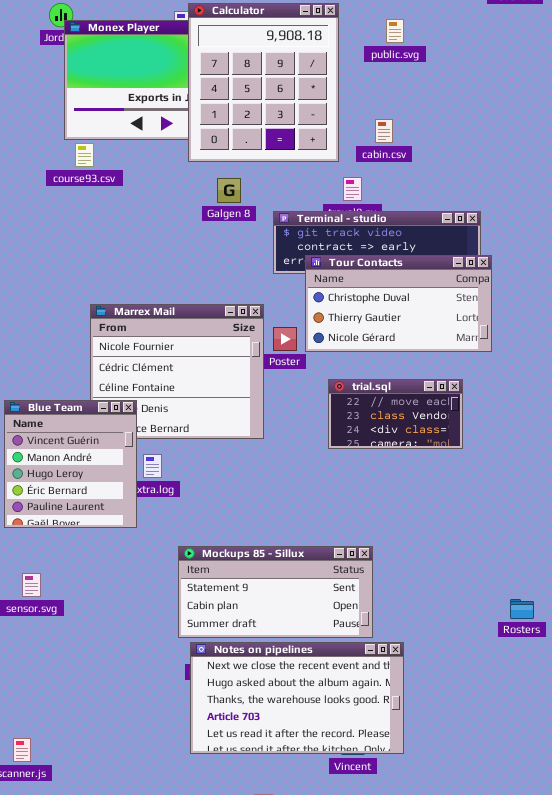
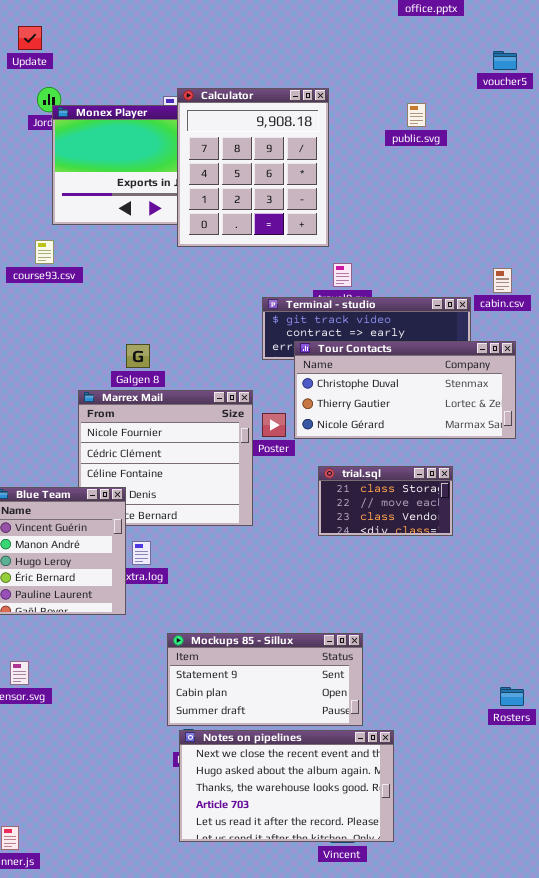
public.svg: [386,19,404,43] -> [407,103,426,127], moved
cabin.csv: [375,119,393,143] -> [493,268,512,293], moved
course93.csv: [75,143,94,167] -> [35,240,54,264], moved
Galgen 8: [217,178,241,203] -> [126,344,150,368], moved
Tour Contacts: [305,255,492,352] -> [294,341,516,439], resized
trial.sql: [328,379,463,449] -> [318,466,453,536], scrolled up 1 row

